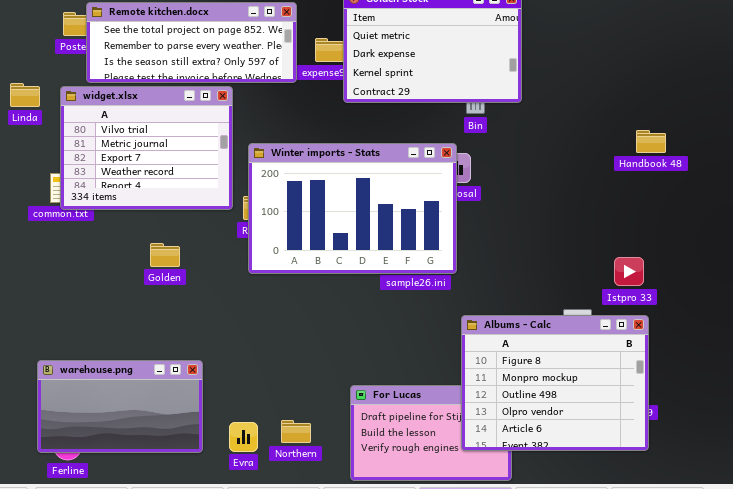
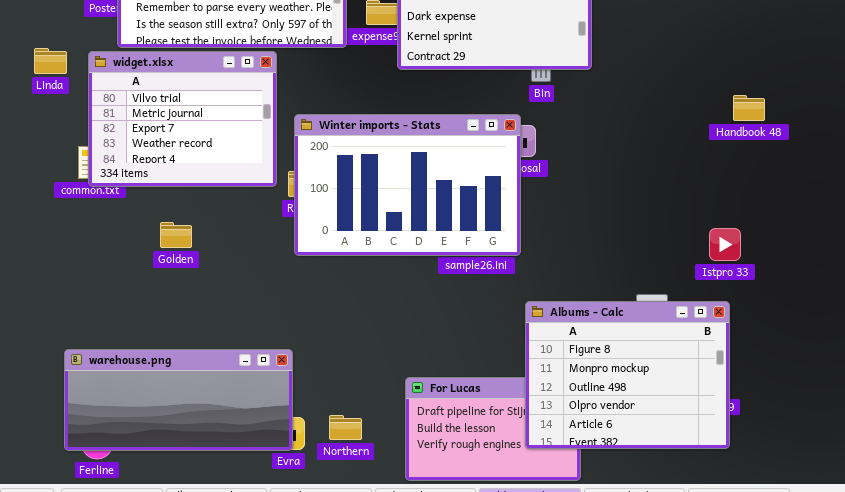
Handbook 48: [636,130,666,153] -> [733,95,765,121], moved
Golden: [150,243,180,267] -> [160,222,192,248], moved
Istpro 33: [614,257,644,286] -> [709,228,741,261], moved
warehouse.png: [37,360,203,453] -> [64,349,293,451], resized

